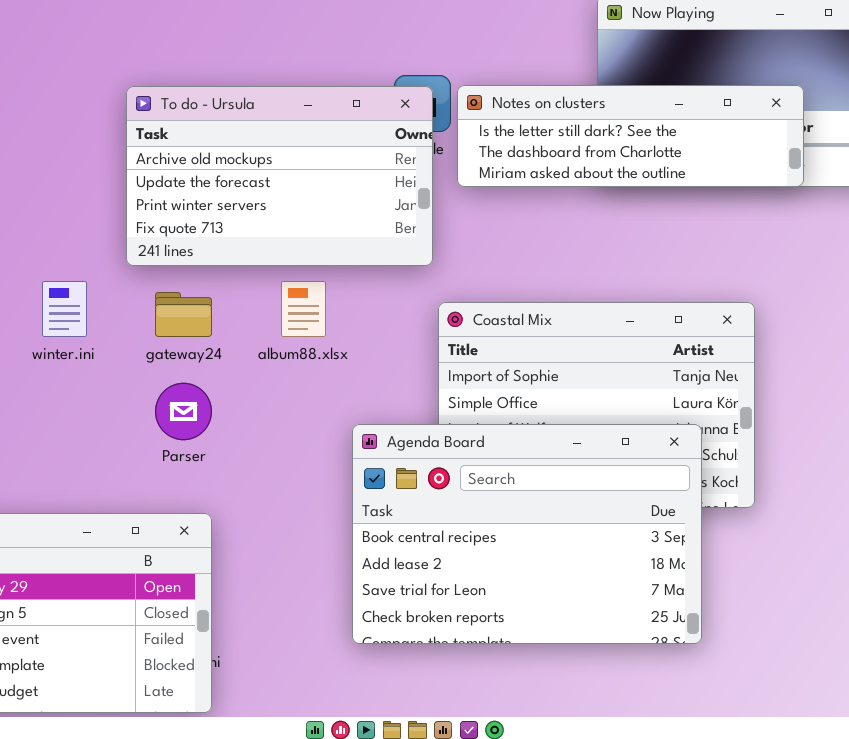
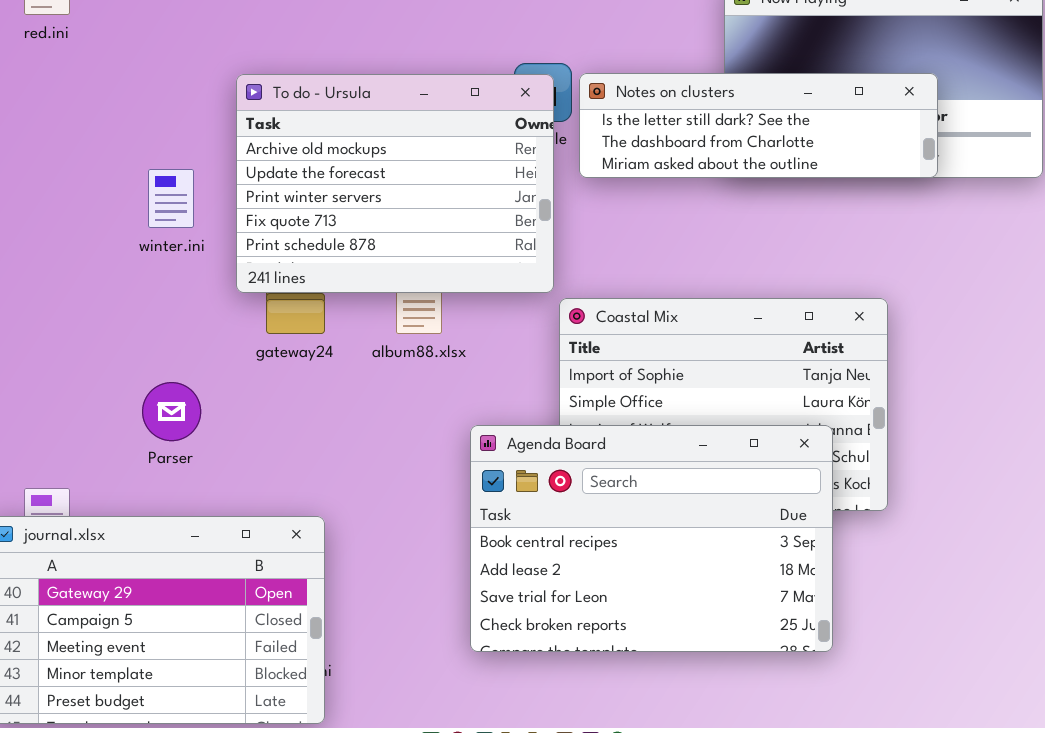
To do - Ursula: [126,86,433,266] -> [236,74,554,293], resized
winter.ini: [42,281,87,337] -> [148,169,194,228], moved
Parser: [155,383,212,440] -> [142,382,201,441], moved

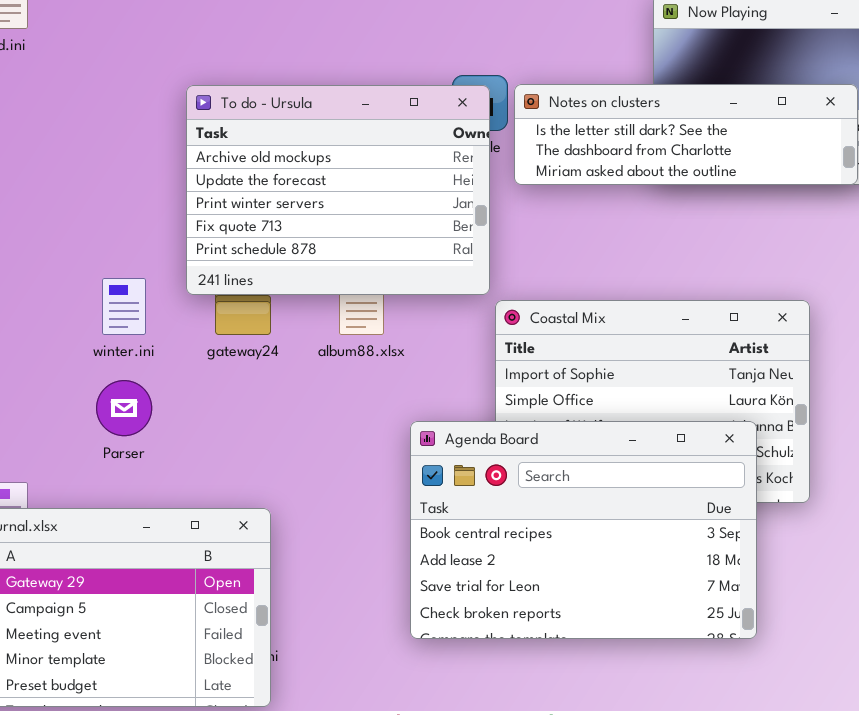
winter.ini: [148,169,194,228] -> [102,278,146,335], moved

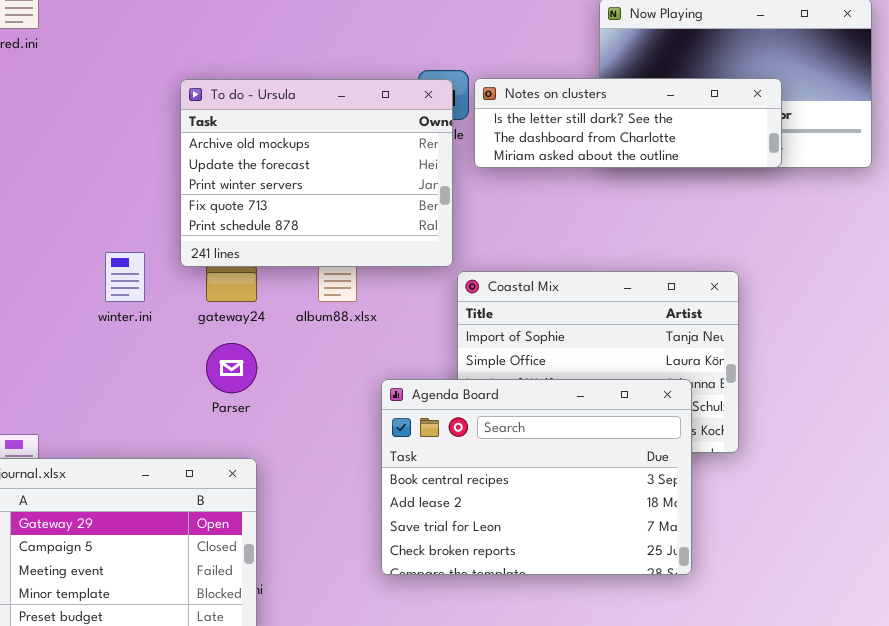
Parser: [96,380,152,436] -> [206,343,257,393], moved

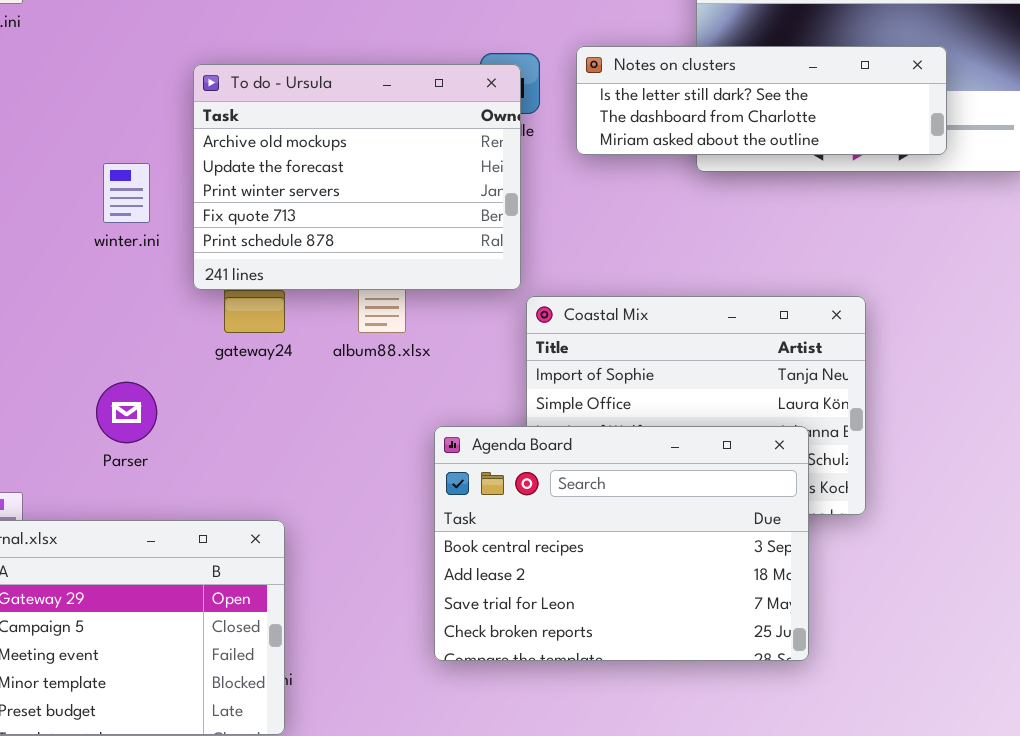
Notes on clusters: [474,78,782,168] -> [576,46,947,155], moved
winter.ini: [105,252,145,302] -> [103,163,150,223], moved
Parser: [206,343,257,393] -> [96,382,157,443], moved

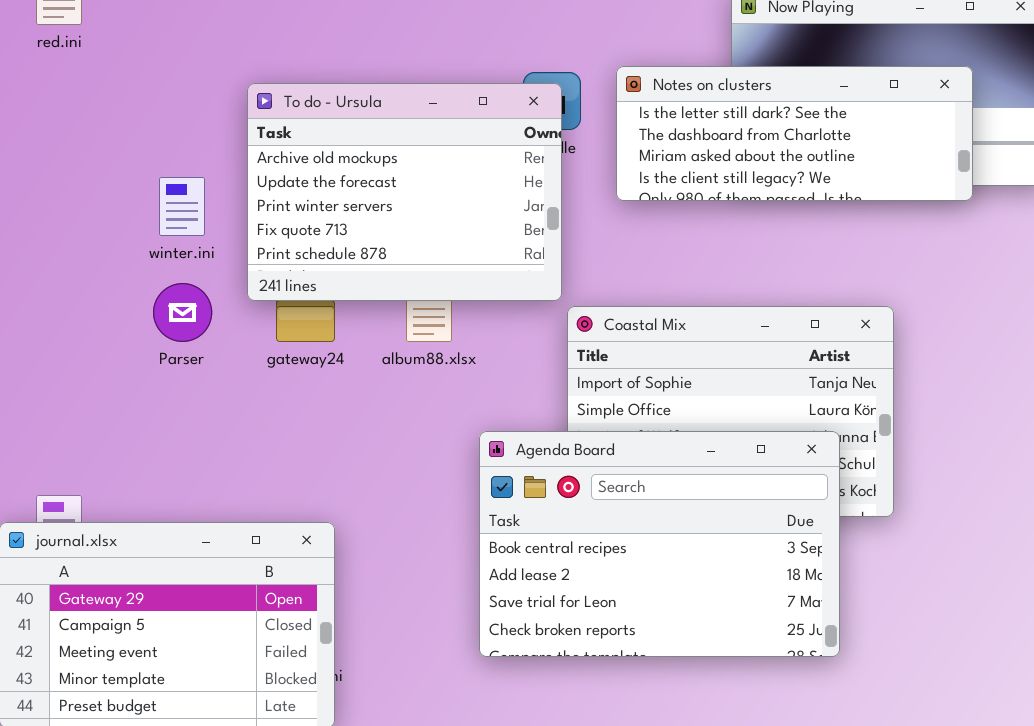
Notes on clusters: [576,46,947,155] -> [616,66,973,201], resized
Parser: [96,382,157,443] -> [153,283,212,342], moved

